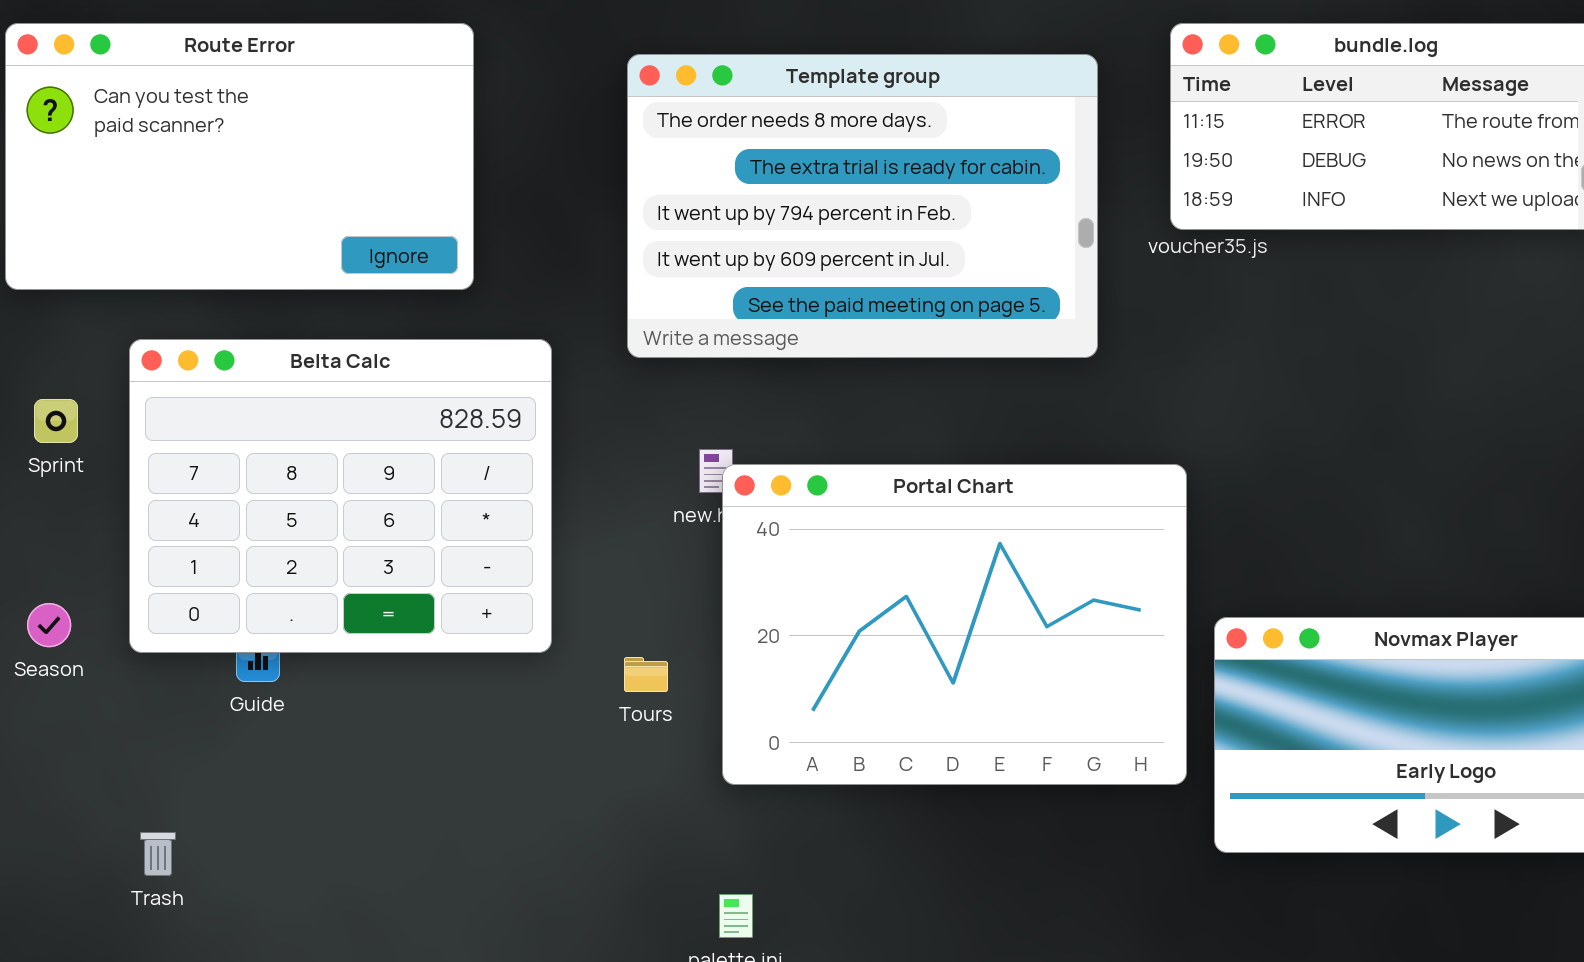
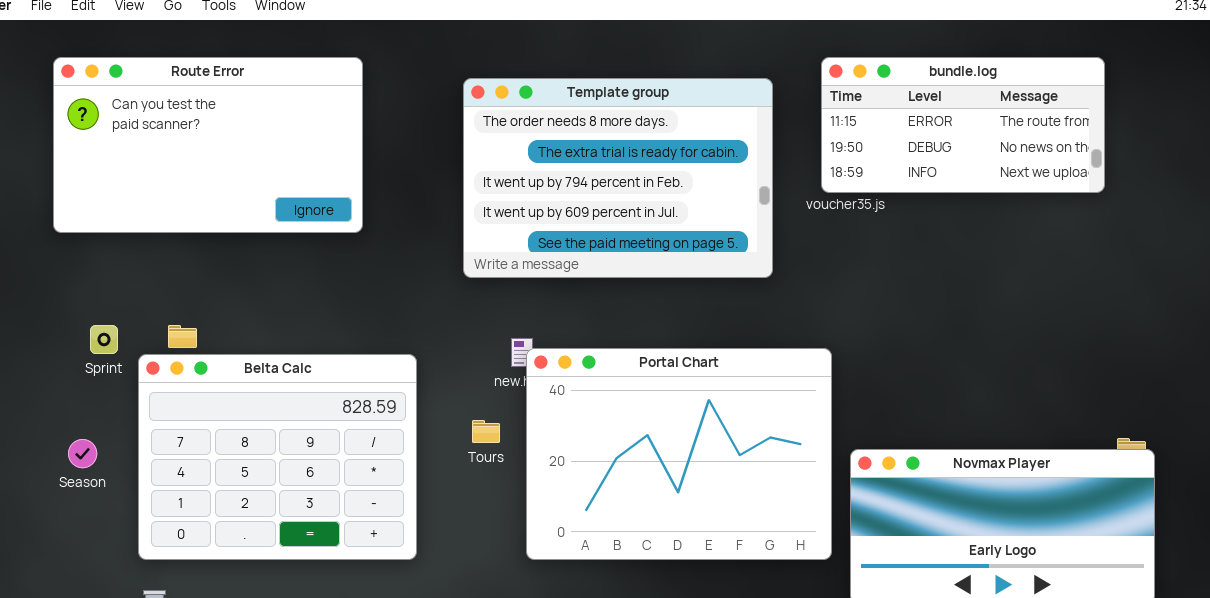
Belta Calc: [129,339,552,653] -> [138,354,417,560], moved
Sprint: [34,399,78,443] -> [90,325,118,354], moved
Tours: [624,657,668,692] -> [472,420,500,443], moved

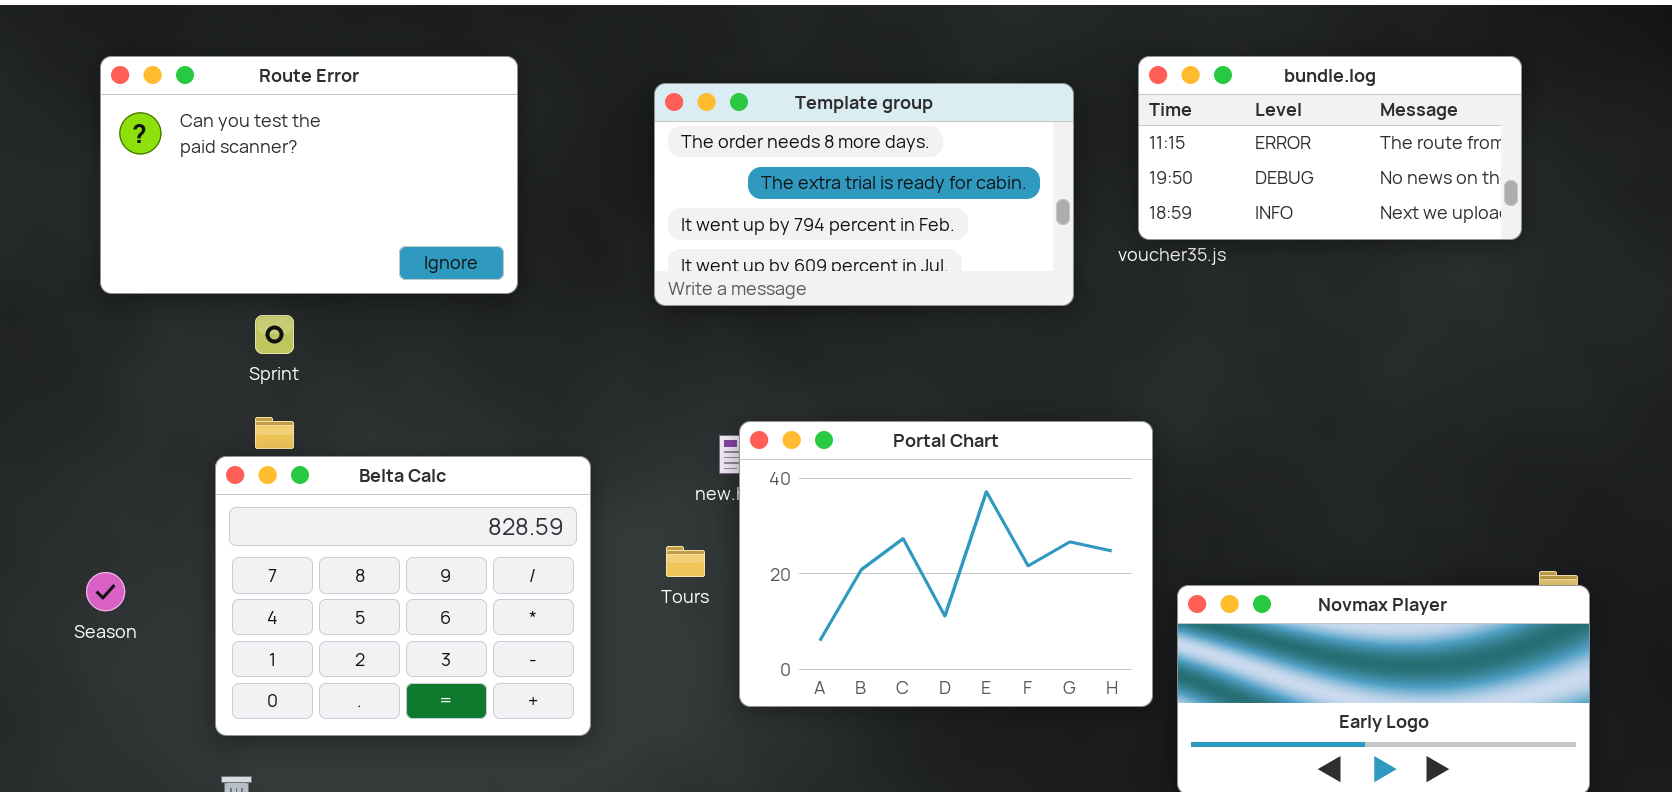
Template group: [463,78,773,278] -> [654,83,1074,306], resized
Sprint: [90,325,118,354] -> [255,315,294,354], moved
Portal Chart: [526,348,832,560] -> [739,421,1153,707], moved
Season: [68,439,97,468] -> [86,572,125,611], moved

